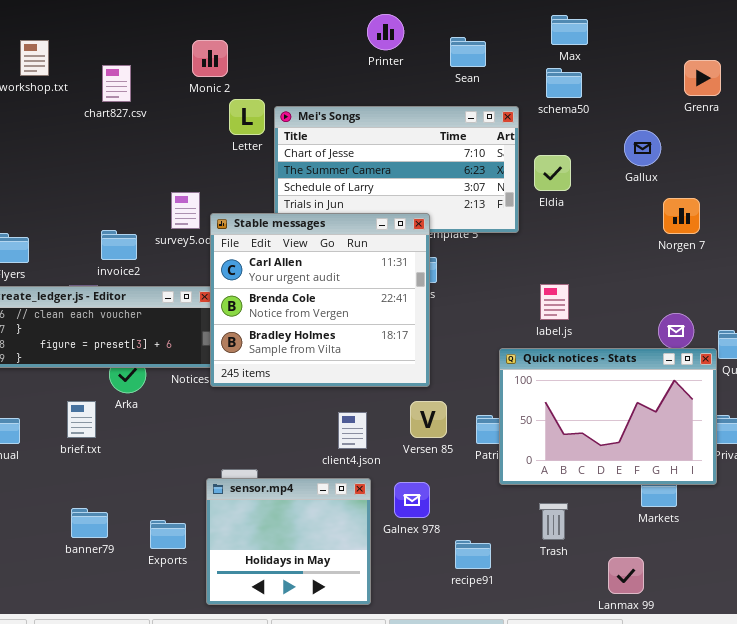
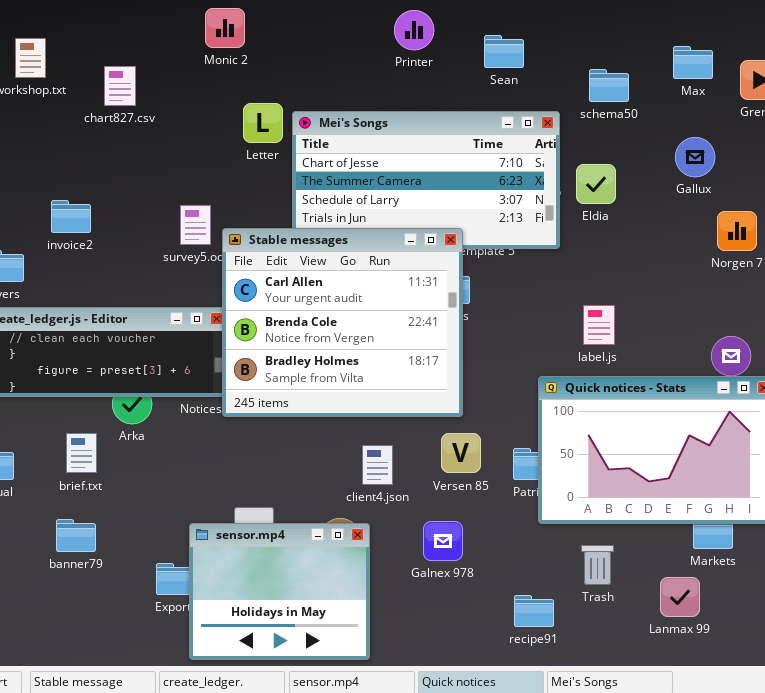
Max: [551,15,588,45] -> [673,46,713,79], moved
Monic 2: [192,40,228,77] -> [205,8,245,48], moved
invoice2: [101,230,137,260] -> [51,200,91,233], moved
sensor.mp4: [206,478,371,605] -> [189,523,370,660], moved
banner79: [71,508,108,538] -> [56,519,96,552], moved
recipe91: [455,540,491,569] -> [514,595,554,627], moved
Lanmax 99: [608,557,644,594] -> [660,577,700,617], moved

